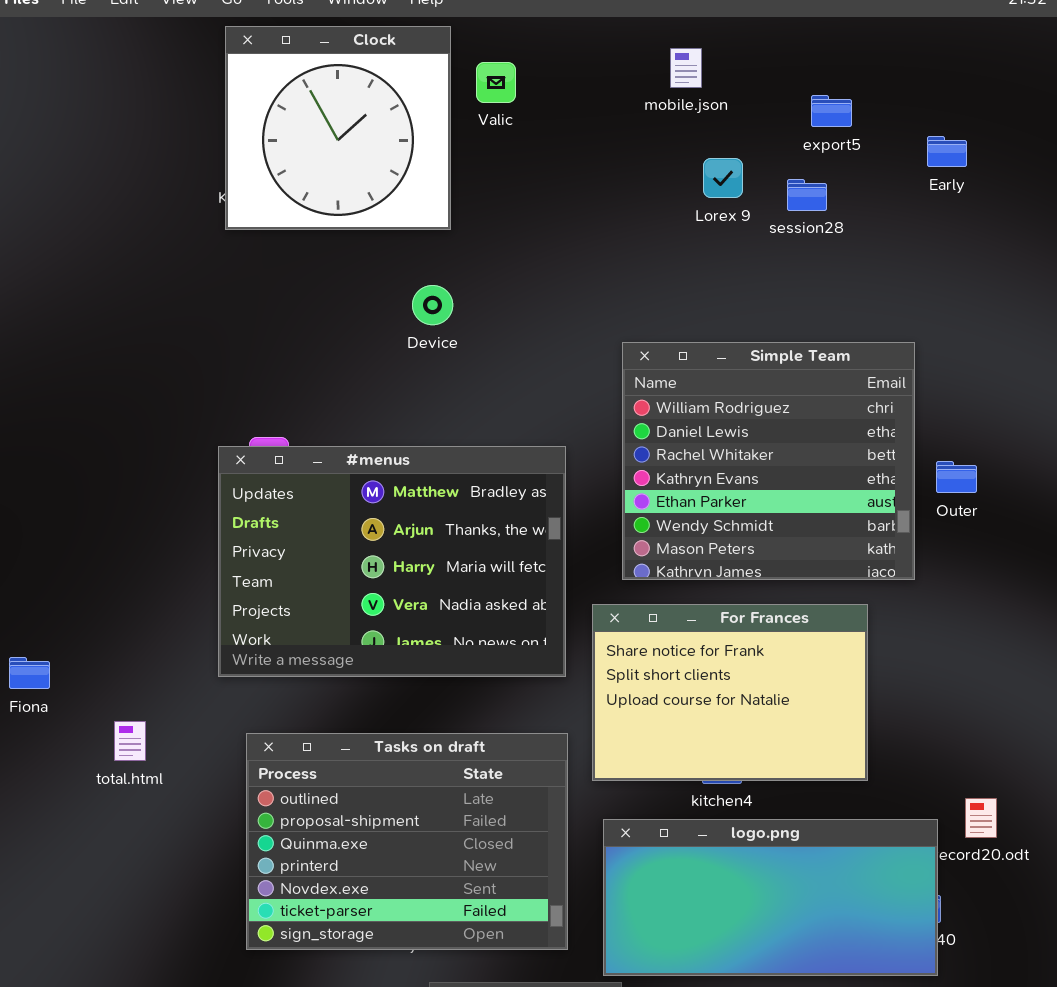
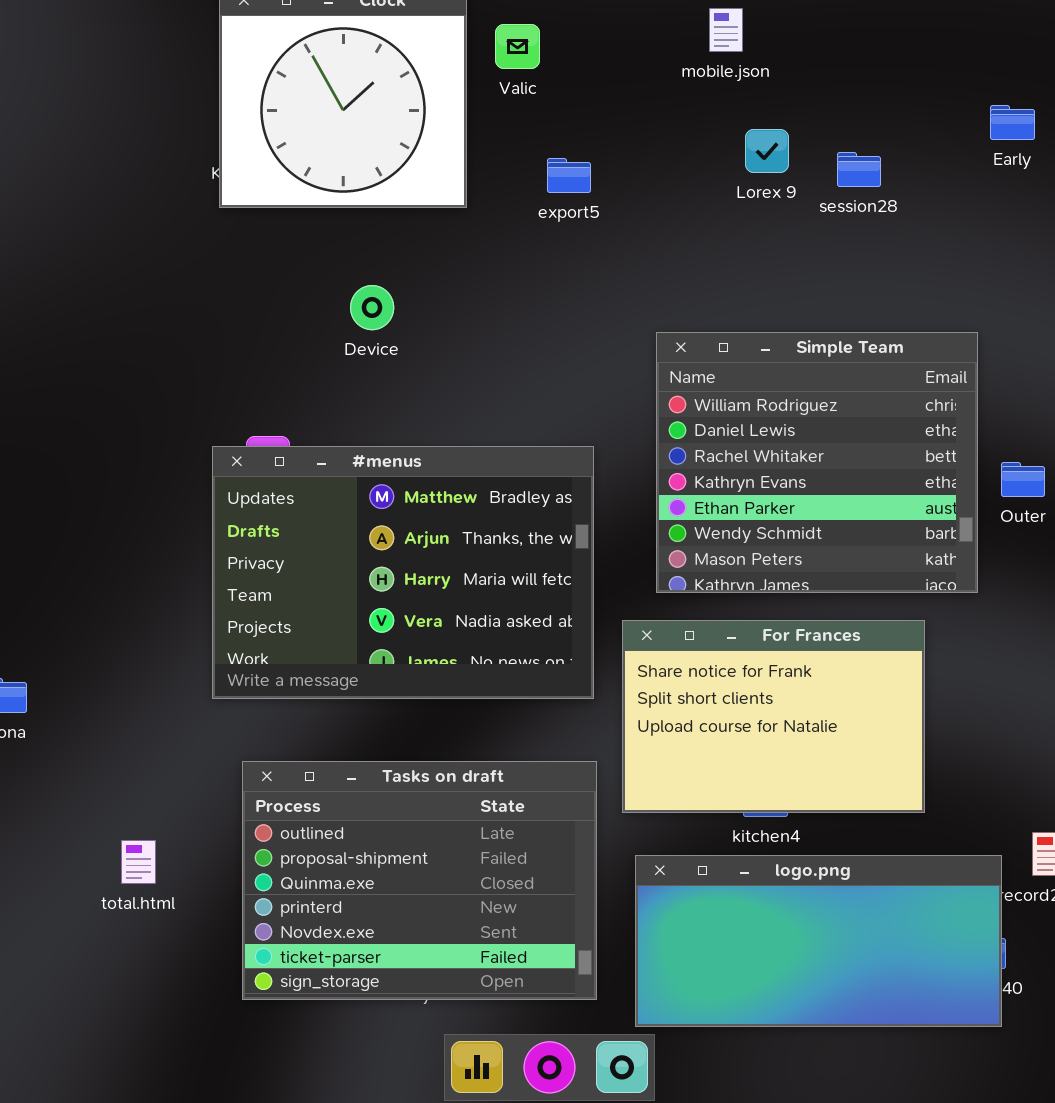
export5: [811,95,852,127] -> [547,158,591,193], moved
Device: [412,285,453,325] -> [350,285,394,330], moved
total.html: [114,721,146,761] -> [121,840,156,884], moved

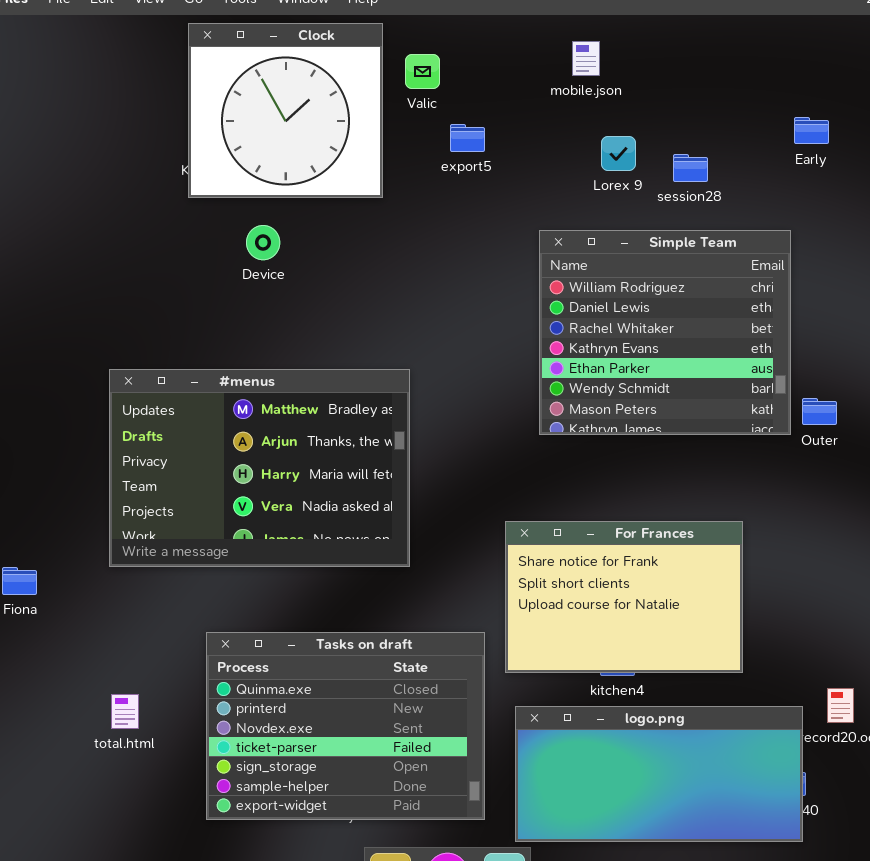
export5: [547,158,591,193] -> [450,124,485,152], moved
Device: [350,285,394,330] -> [246,225,280,260], moved
Simple Team: [656,332,978,593] -> [539,230,791,435], moved
#menus: [212,446,594,699] -> [109,369,410,567], moved
Tasks on draft: [242,761,597,1000] -> [206,632,485,820], scrolled down 2 rows

